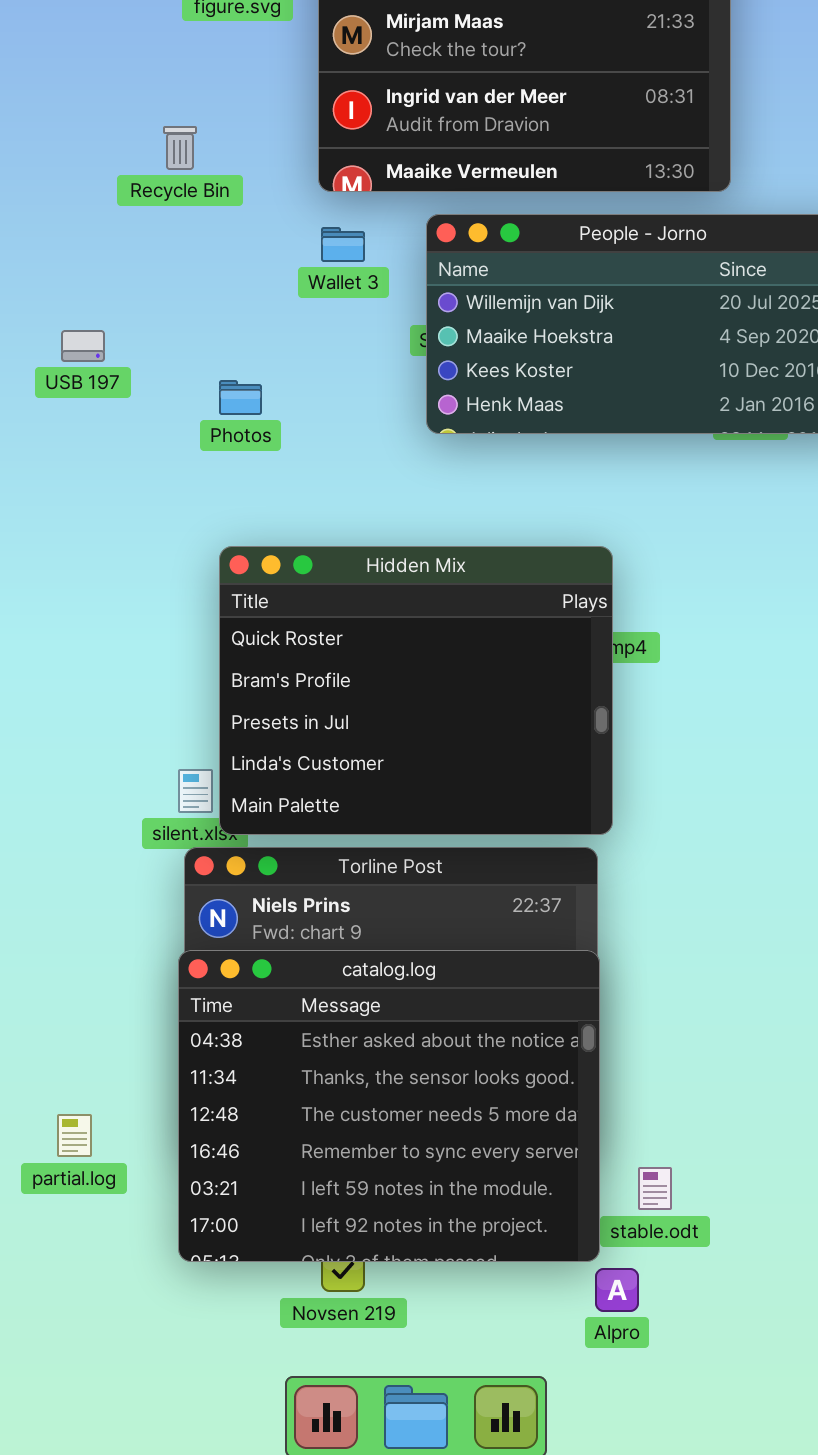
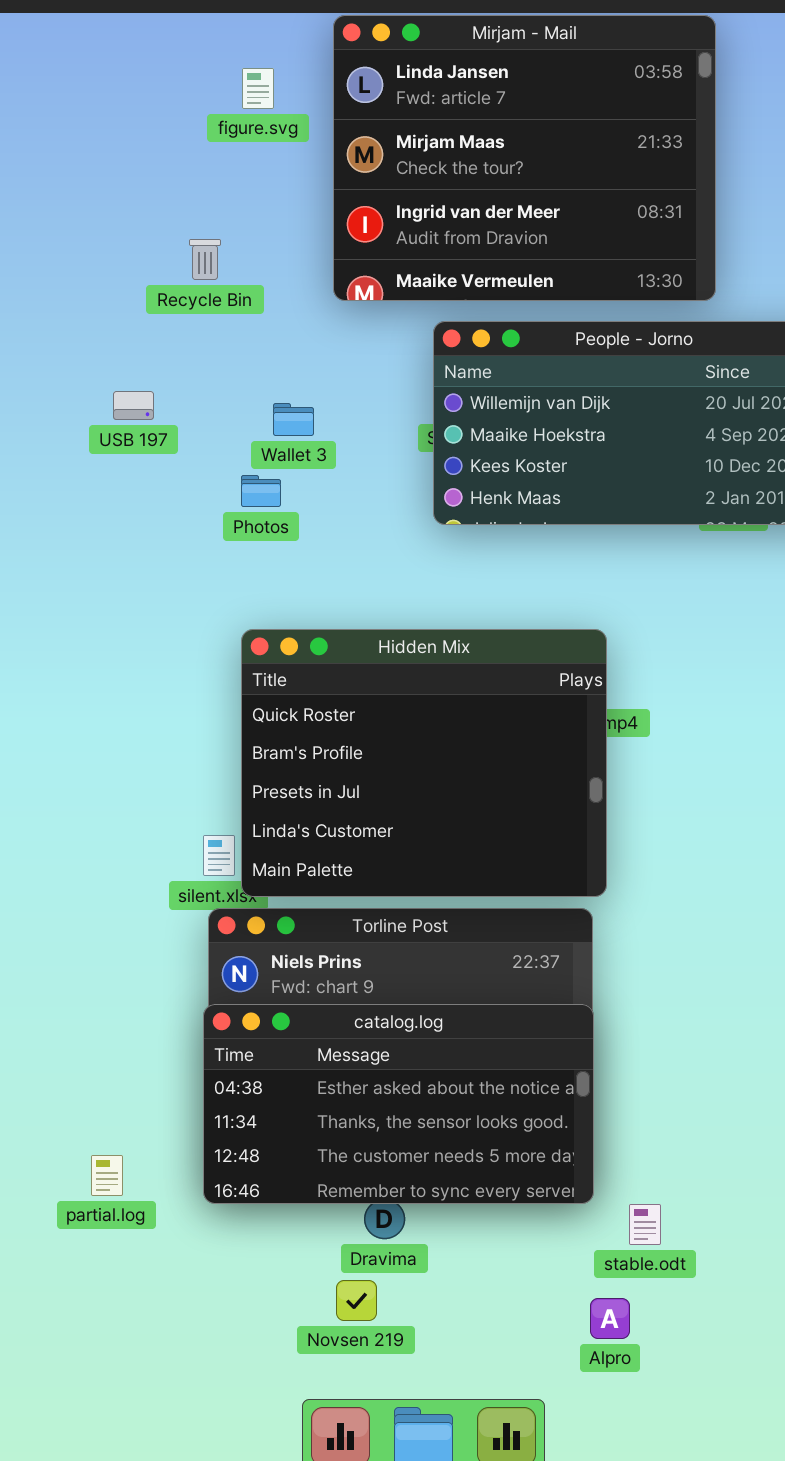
Wallet 3: [321,227,365,262] -> [273,403,314,436], moved
USB 197: [61,330,105,362] -> [113,391,154,420], moved
catalog.log: [178,950,600,1262] -> [203,1004,594,1204], resized

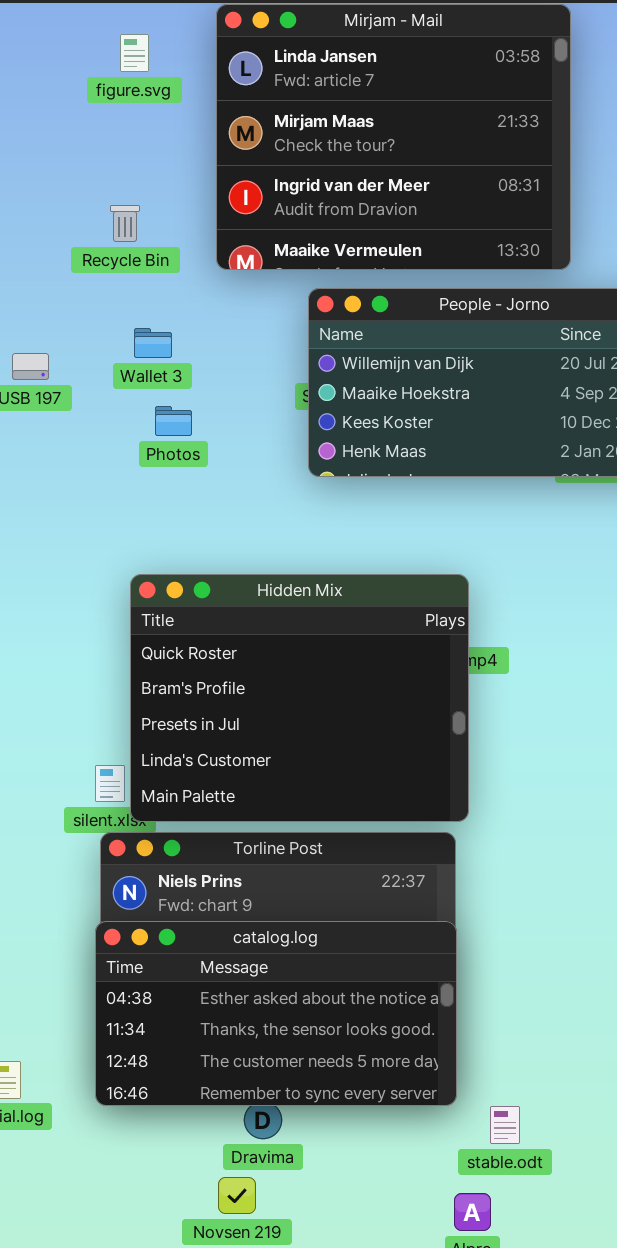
figure.svg: [242,68,274,109] -> [120,34,149,72], moved
Recycle Bin: [189,239,221,280] -> [110,205,140,242], moved
Wallet 3: [273,403,314,436] -> [134,328,172,358], moved
Photos: [241,475,281,507] -> [155,406,192,436], moved

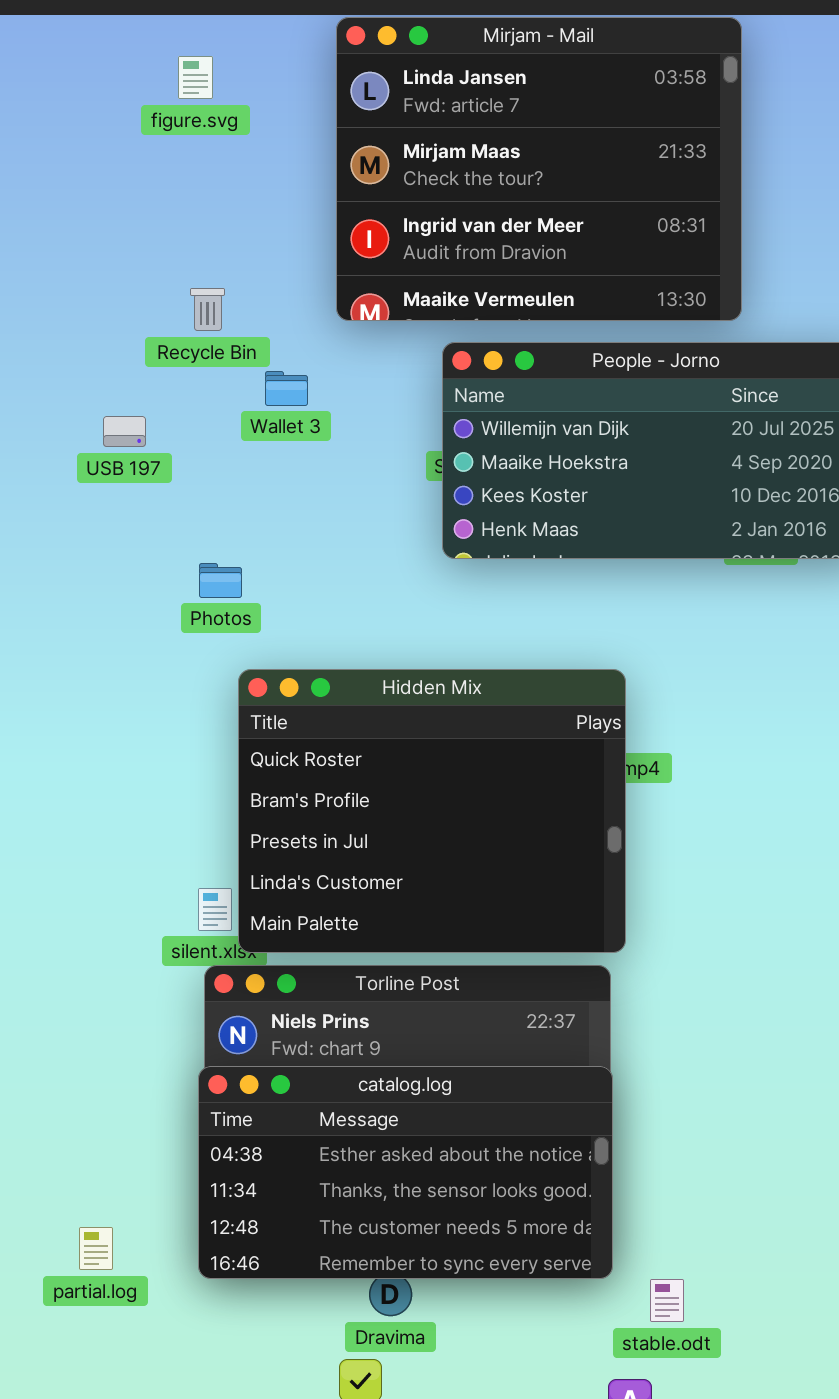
figure.svg: [120,34,149,72] -> [178,56,213,99], moved
Recycle Bin: [110,205,140,242] -> [190,288,225,331], moved
Wallet 3: [134,328,172,358] -> [265,371,308,406], moved
Photos: [155,406,192,436] -> [199,563,242,598], moved

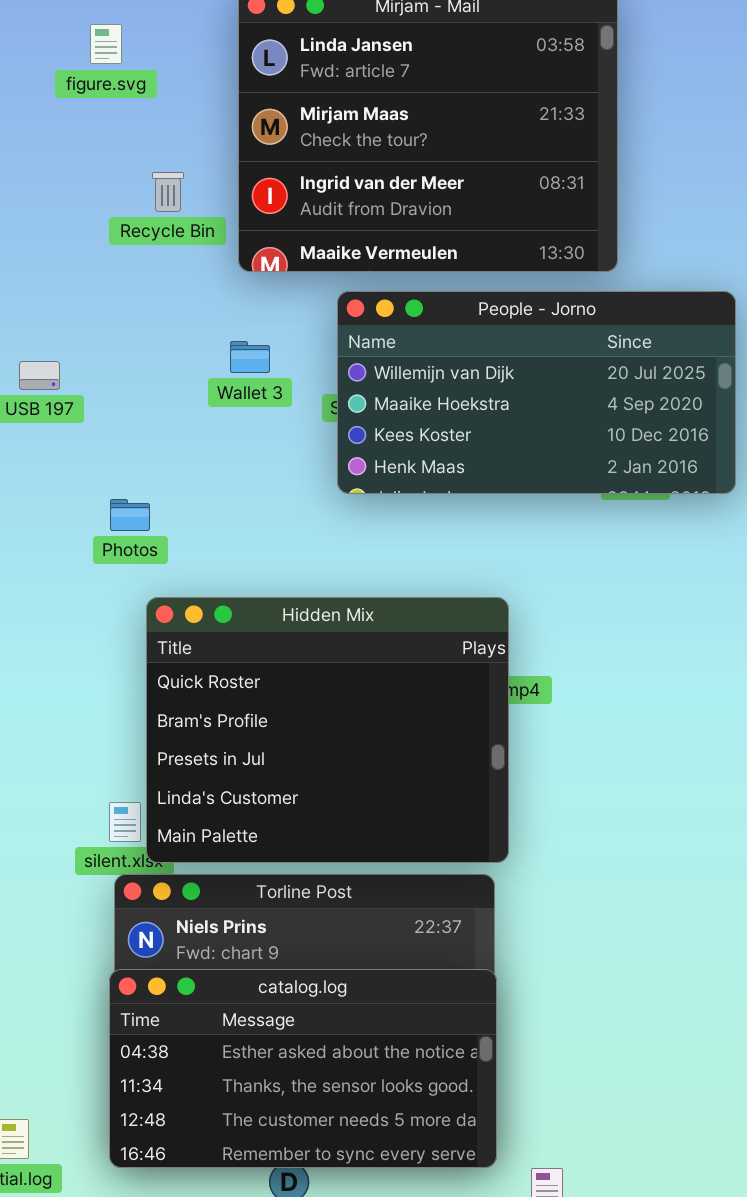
Recycle Bin: [190,288,225,331] -> [152,172,184,212], moved
Wallet 3: [265,371,308,406] -> [230,341,270,373], moved

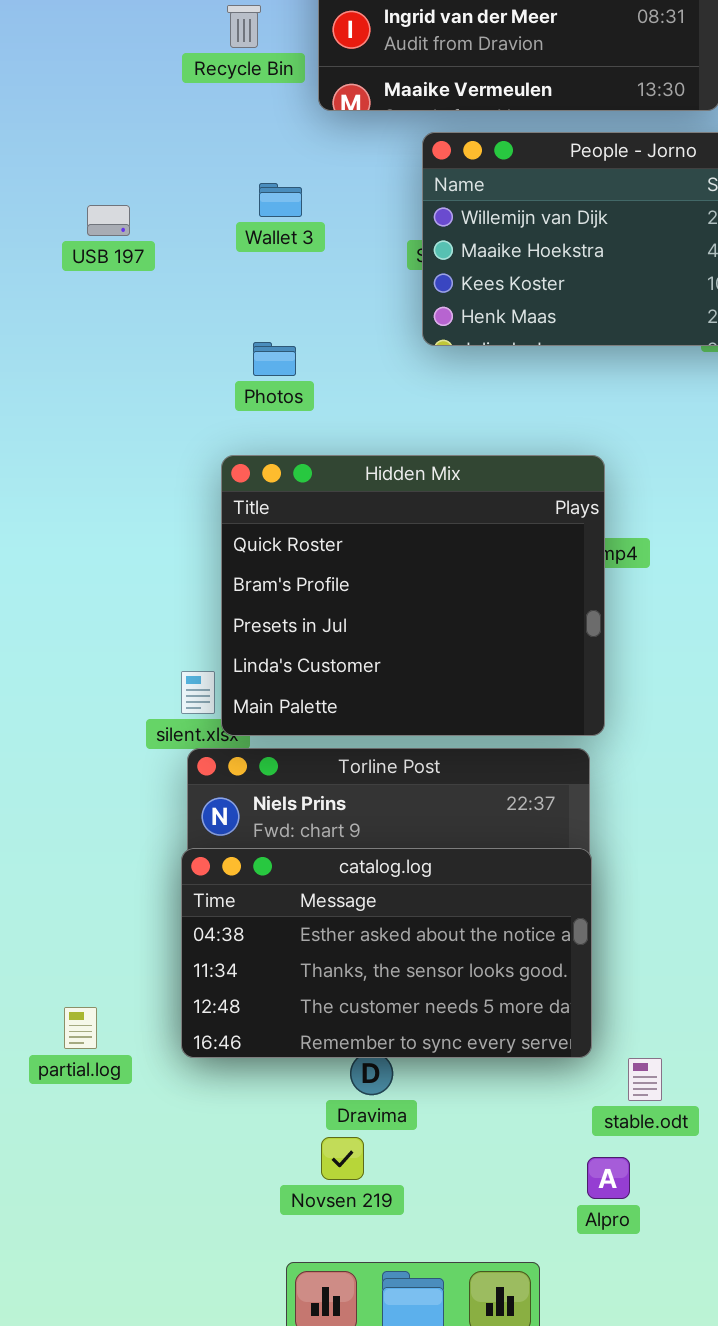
Wallet 3: [230,341,270,373] -> [259,183,302,217], moved
Photos: [110,499,150,531] -> [253,342,296,376], moved

